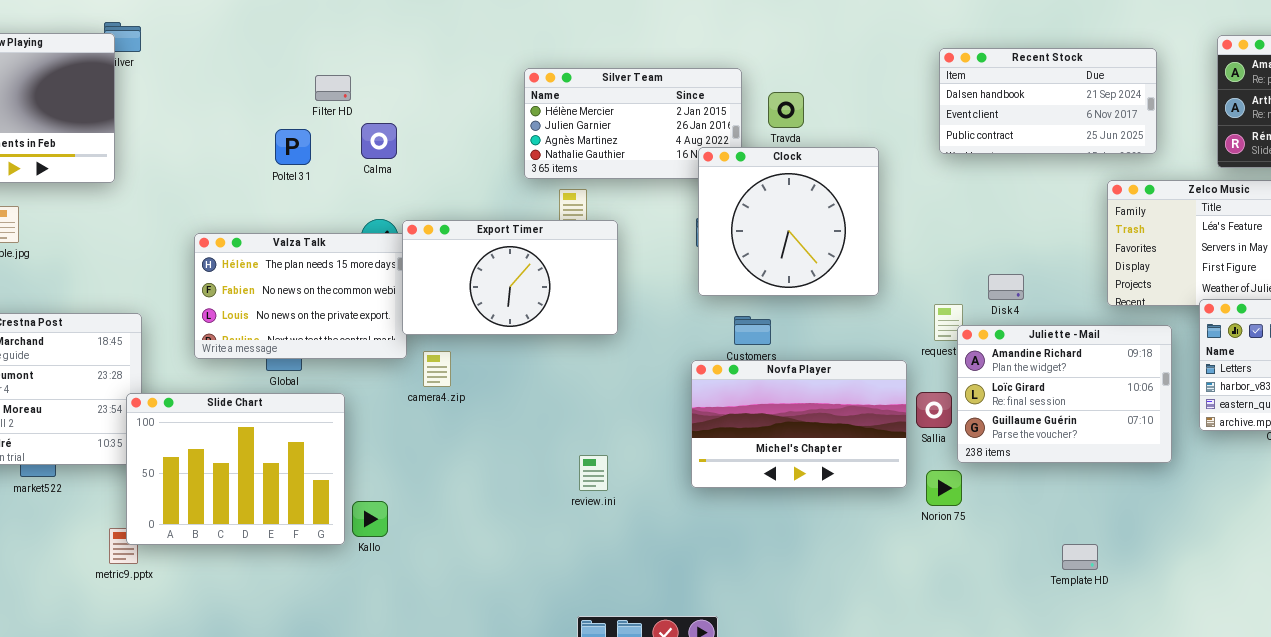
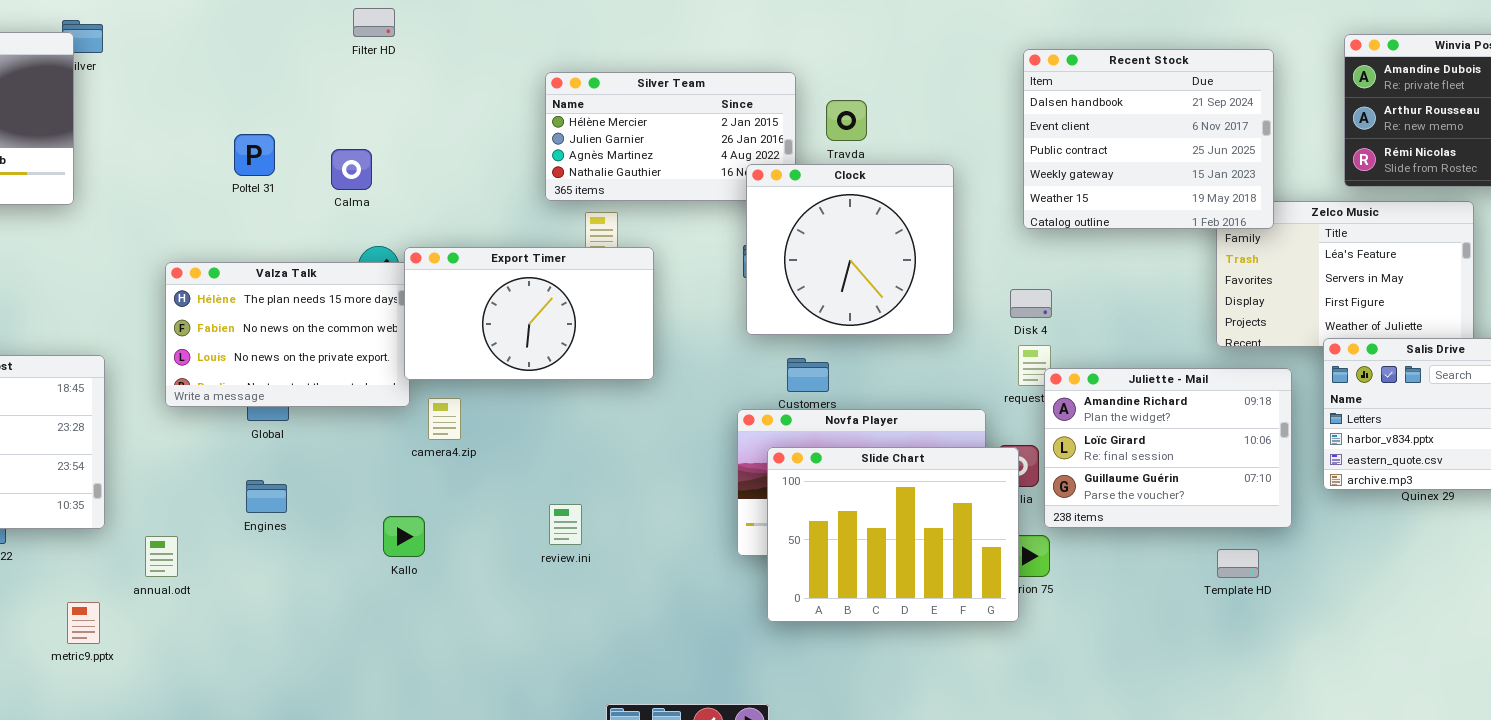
Recent Stock: [939,48,1157,154] -> [1023,49,1274,229], resized
Filter HD: [315,75,351,101] -> [353,8,395,37], moved
Calma: [361,123,397,159] -> [331,149,372,190], moved
Poltel 31: [275,129,311,165] -> [234,134,275,176], moved
Disk 4: [988,274,1024,300] -> [1010,289,1052,318], moved
Slide Chart: [126,393,345,545] -> [767,447,1019,622], moved
review.ini: [579,455,608,491] -> [549,504,582,545], moved
Kallo: [352,501,388,537] -> [383,516,425,557], moved
Template HD: [1062,544,1098,570] -> [1217,549,1259,578], moved

